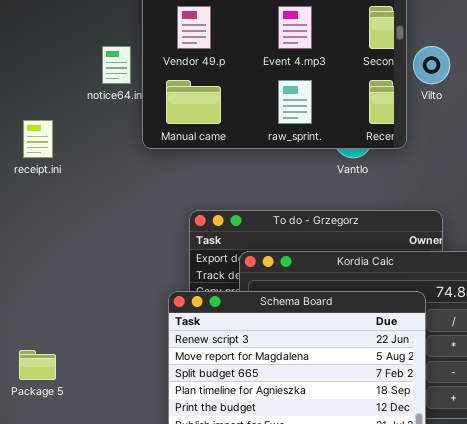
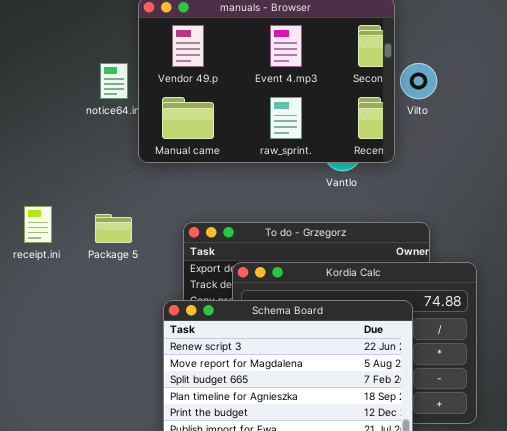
receipt.ini: [23,120,53,158] -> [24,206,52,243], moved
Package 5: [19,350,56,380] -> [95,214,132,243], moved

